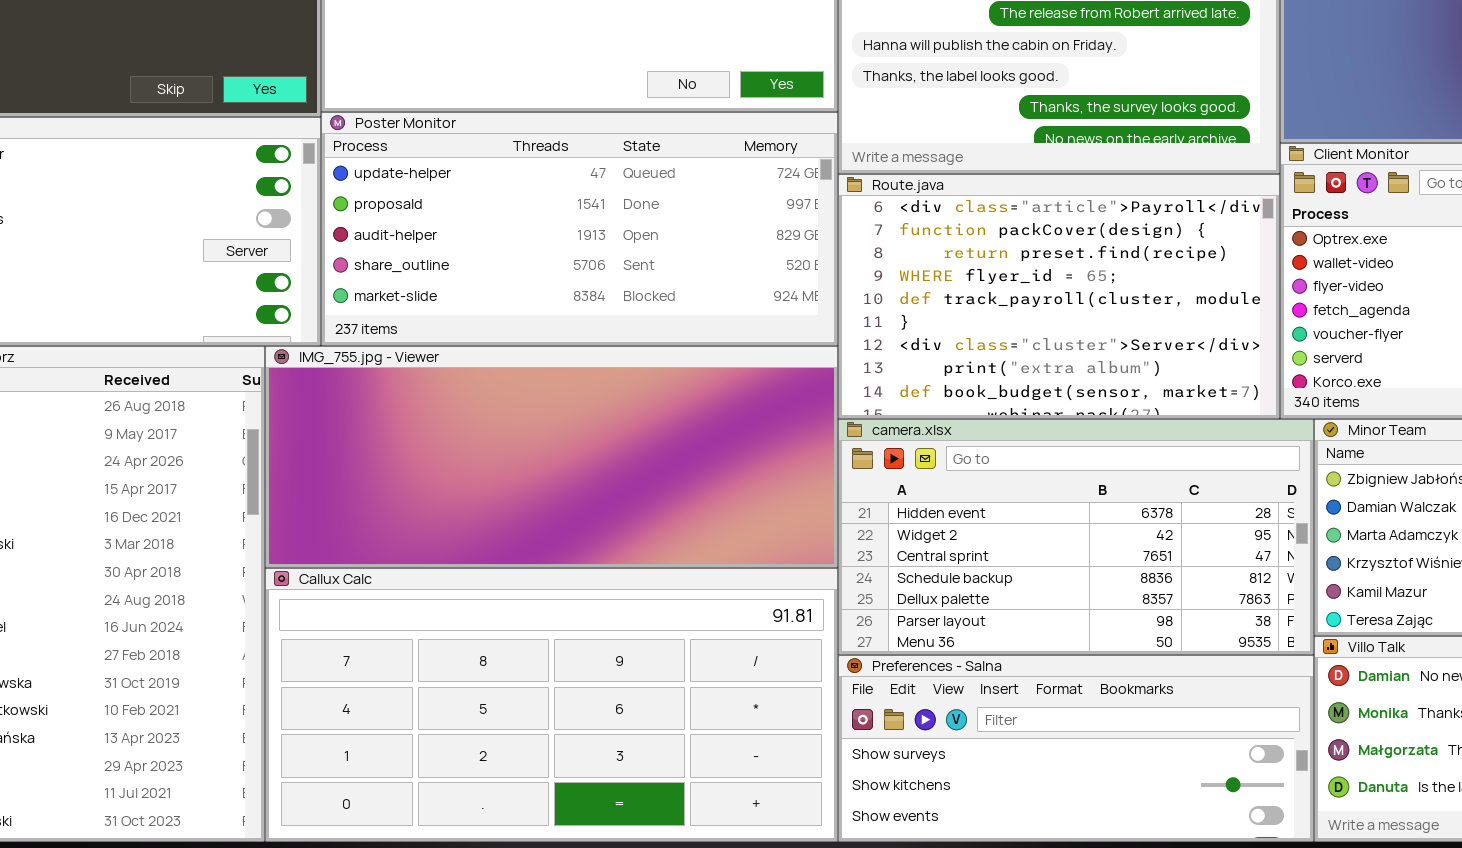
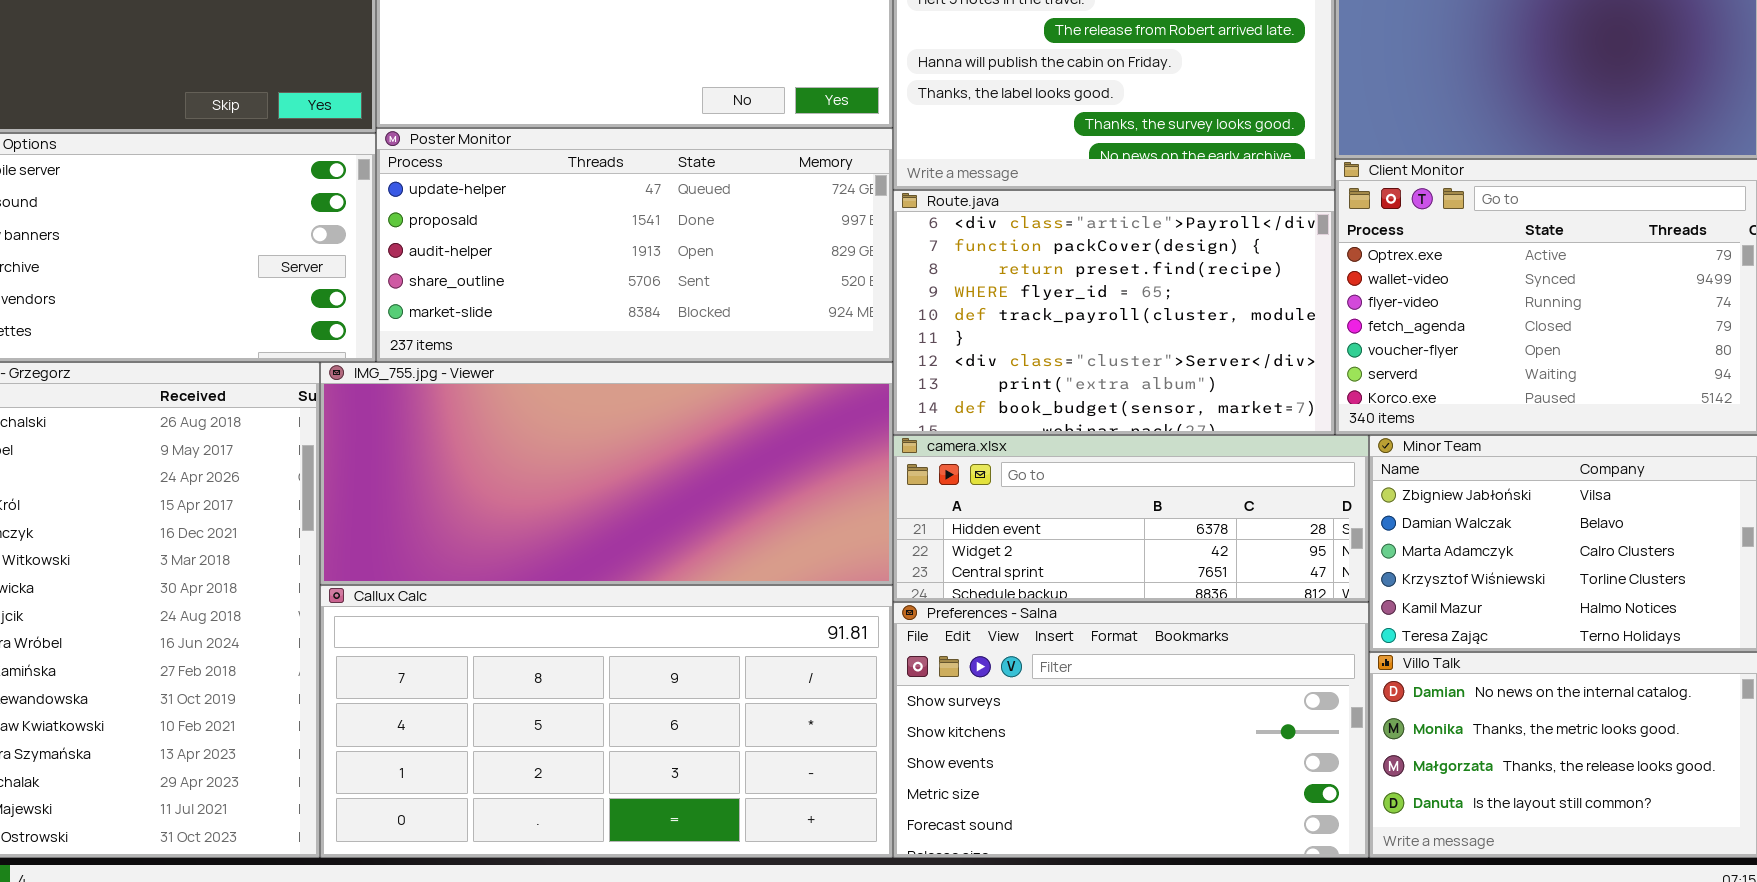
camera.xlsx: [838,419,1314,655] -> [893,435,1369,602], resized
Preferences - Salna: [838,655,1314,842] -> [893,602,1369,858], resized

